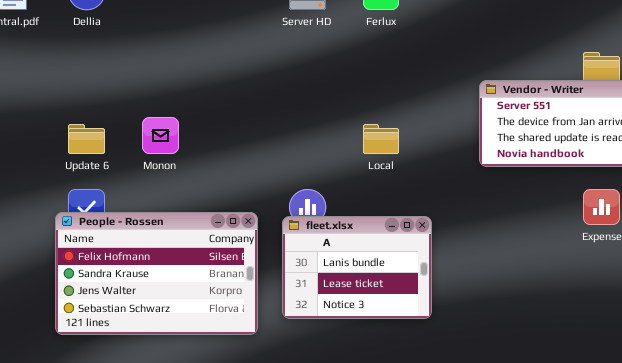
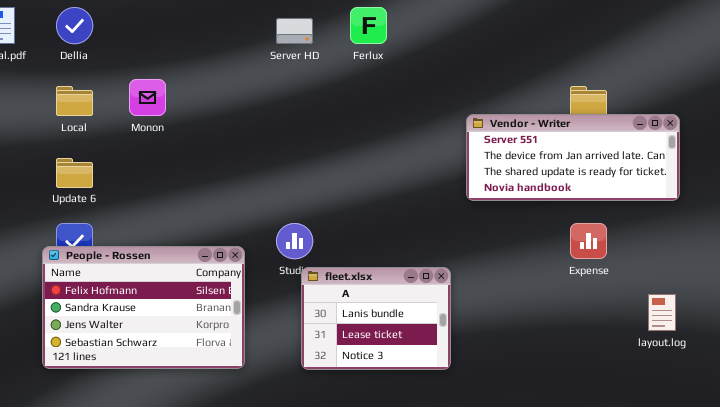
Monon: [142,117,179,154] -> [129,79,166,116], moved
Local: [363,124,399,154] -> [56,86,93,116], moved
fleet.xlsx: [282,216,432,319] -> [301,267,451,370], moved

